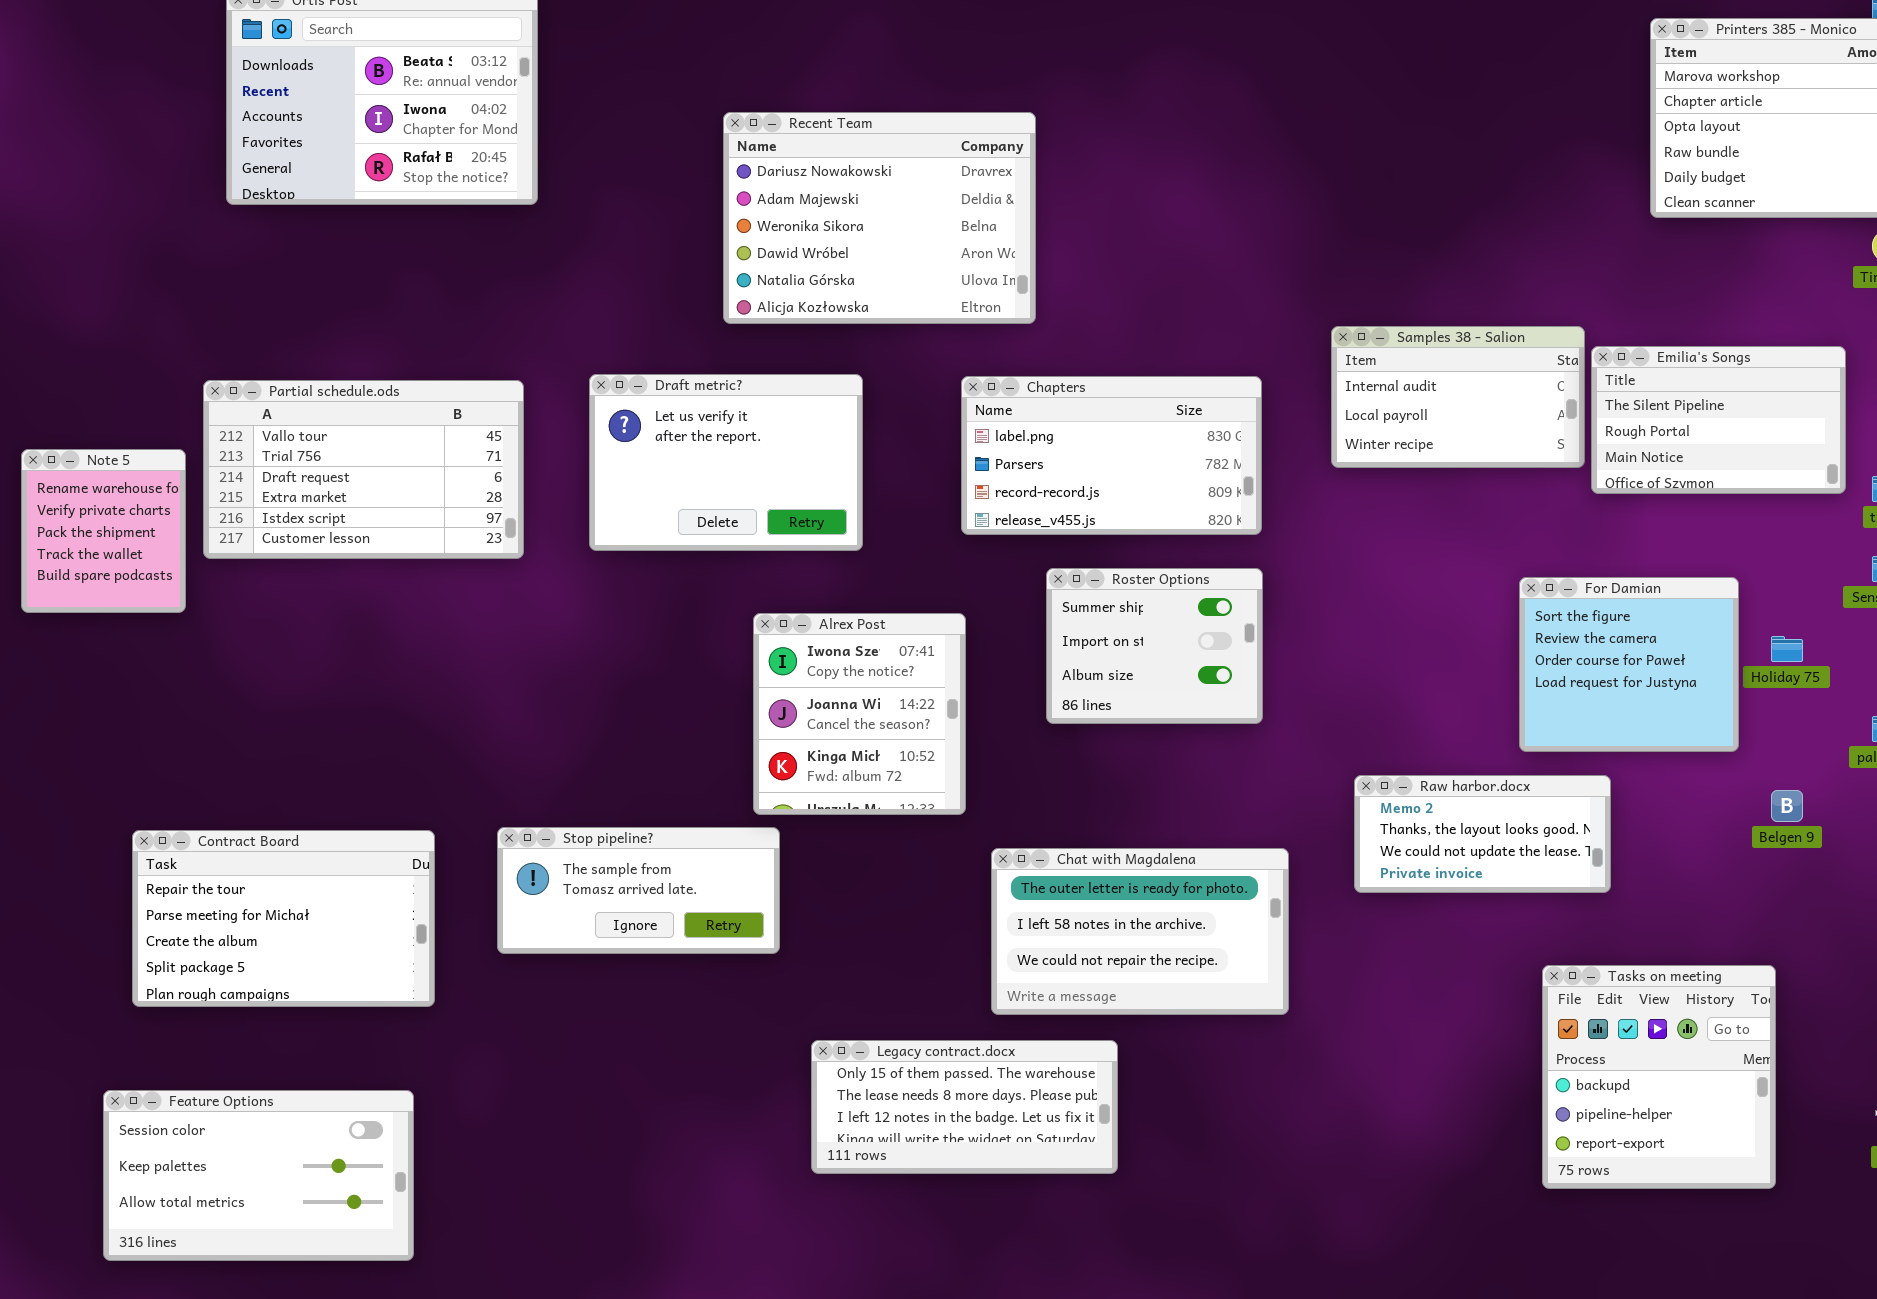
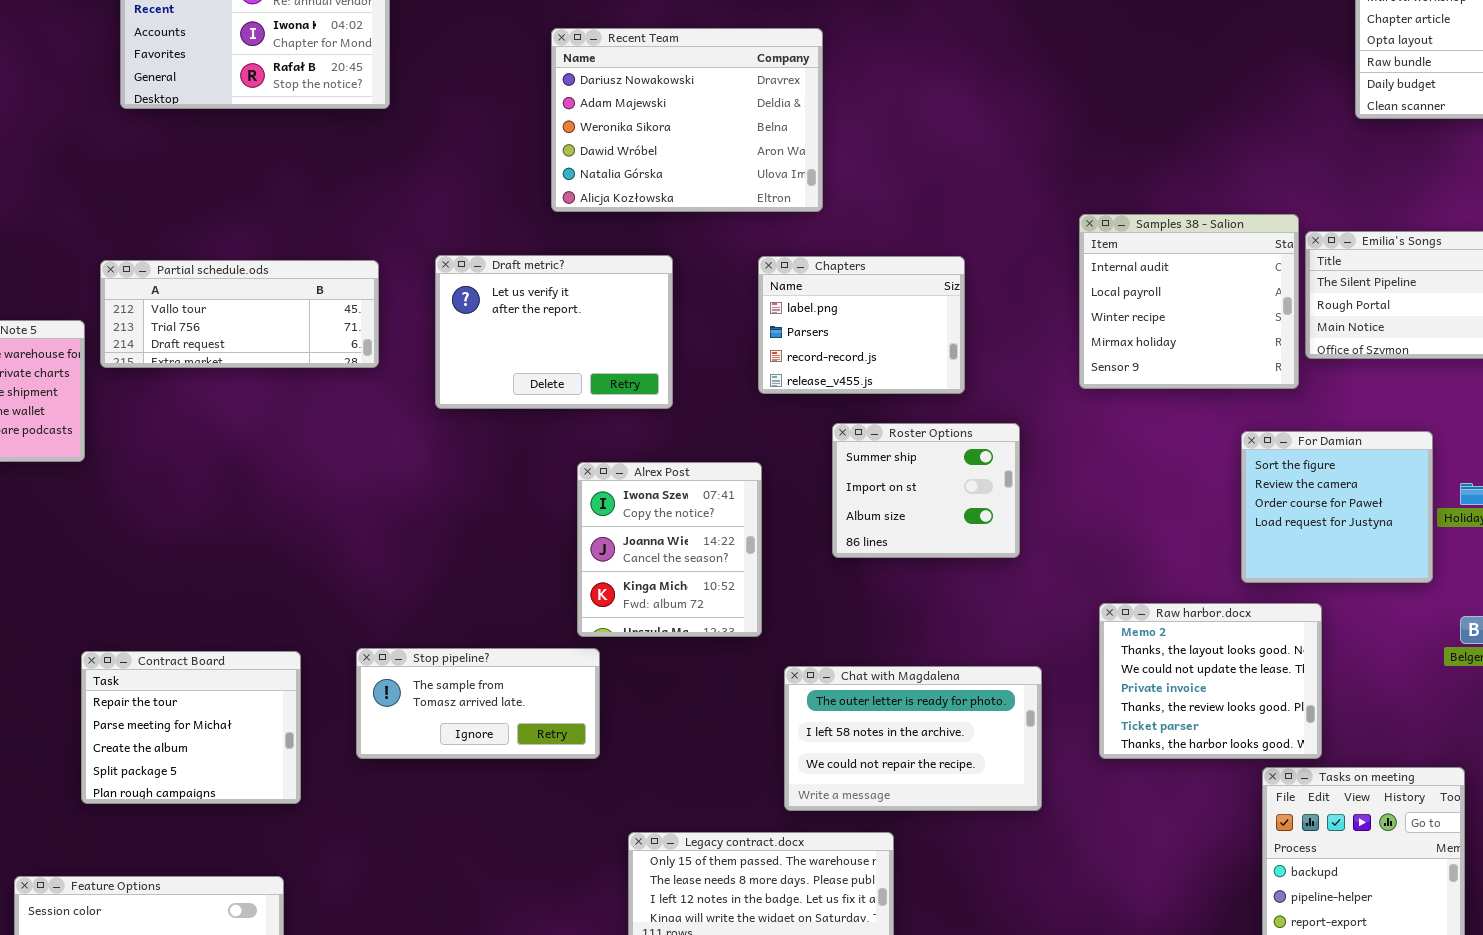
Samples 38 - Salion: [1331,326,1585,468] -> [1079,214,1299,389], resized
Chapters: [961,376,1262,535] -> [758,256,965,394], resized
Partial schedule.ods: [203,380,524,559] -> [100,260,379,368], resized
Raw harbor.docx: [1354,775,1611,893] -> [1099,603,1322,759], resized
Contract Board: [132,830,435,1007] -> [81,651,301,804], resized

